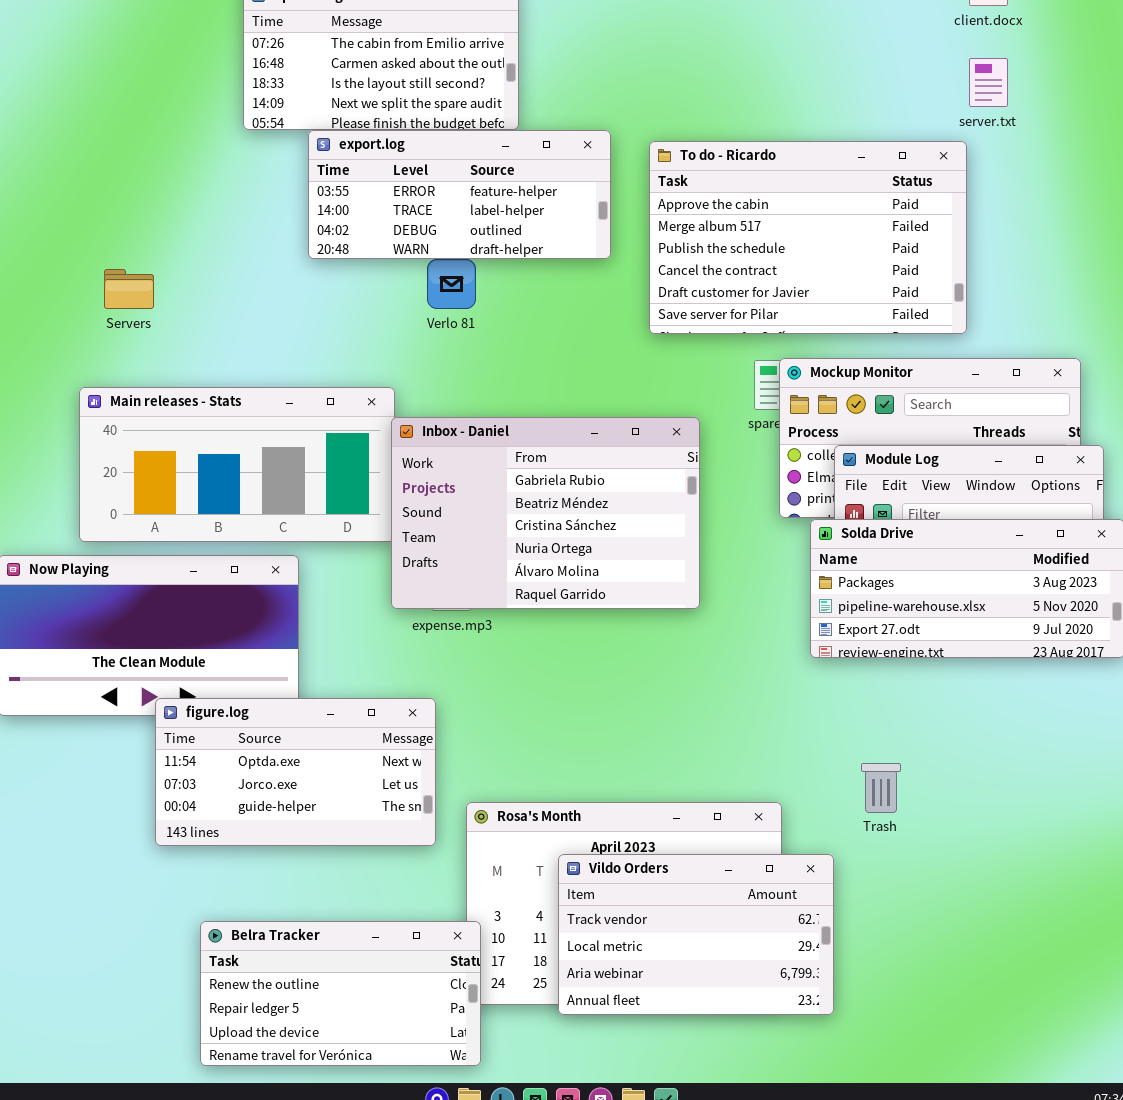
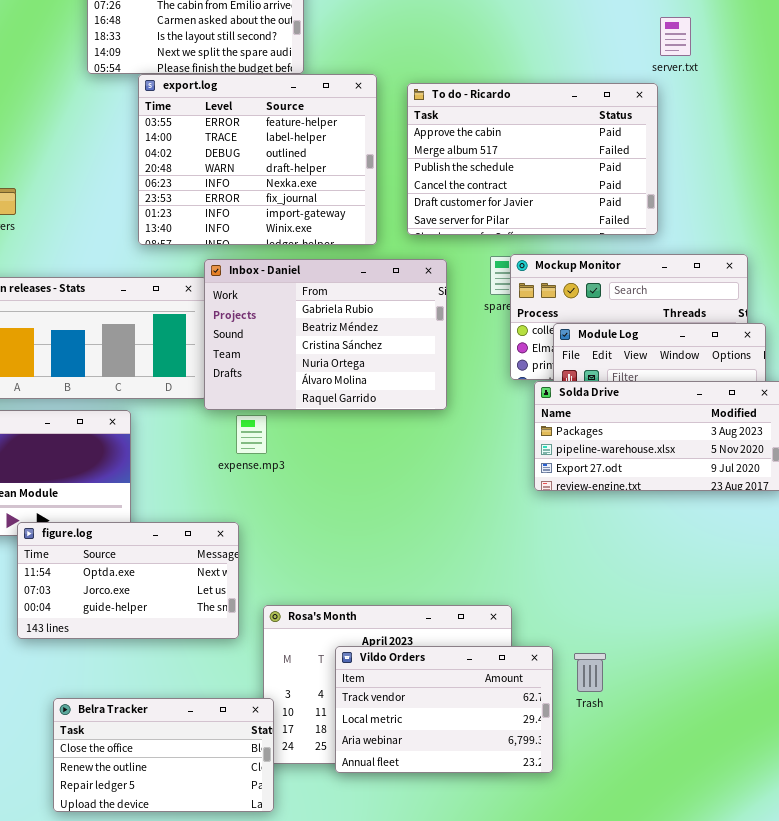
export.log: [308,130,611,259] -> [138,74,377,245], resized
Inbox - Daniel: [391,417,700,609] -> [204,259,447,410], moved
Trash: [861,763,901,813] -> [574,653,606,692], moved
Belra Tracker: [200,921,481,1066] -> [53,698,274,812], scrolled up 1 row

